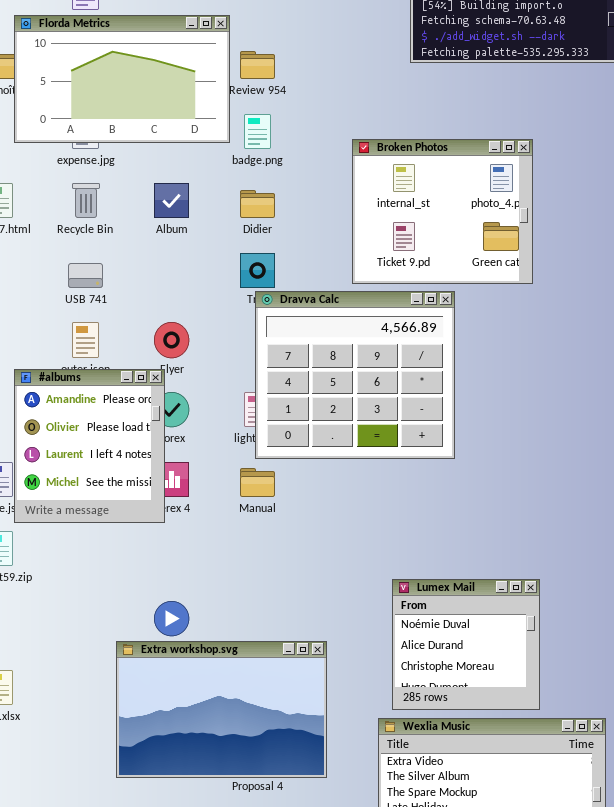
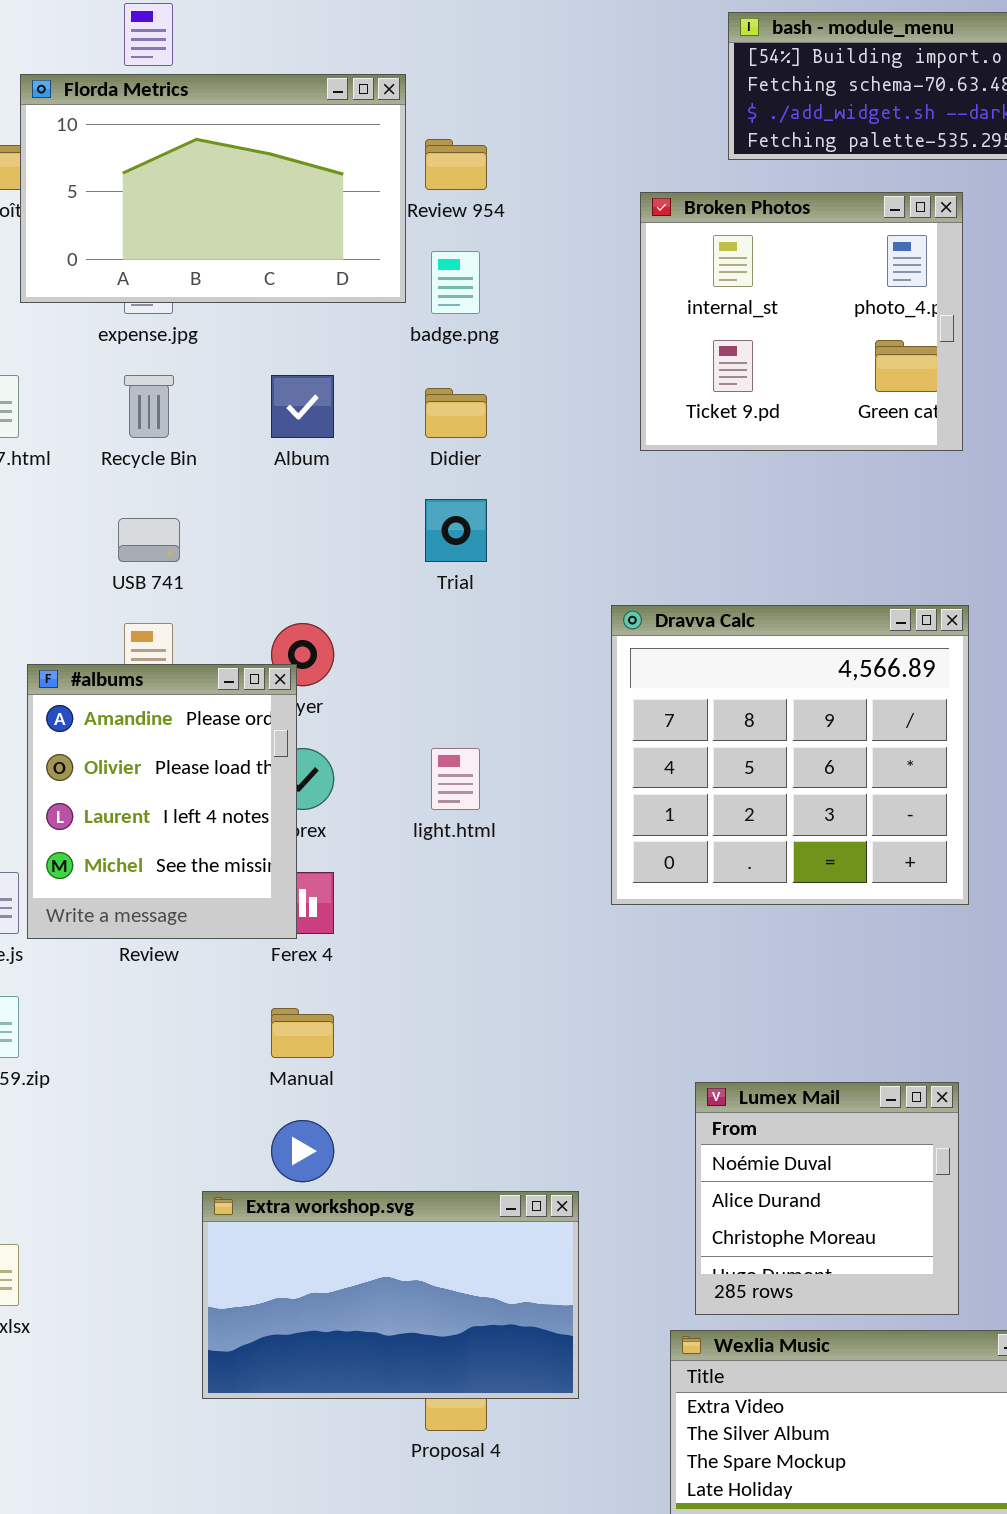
Broken Photos: [352,139,533,284] -> [640,192,963,451], moved
Dravva Calc: [255,291,455,459] -> [611,605,969,905], moved
#albums: [14,369,165,523] -> [27,664,297,939], moved
Manual: [240,468,275,497] -> [271,1008,334,1058], moved
Extra workshop.svg: [116,641,327,778] -> [202,1191,579,1399], resized

